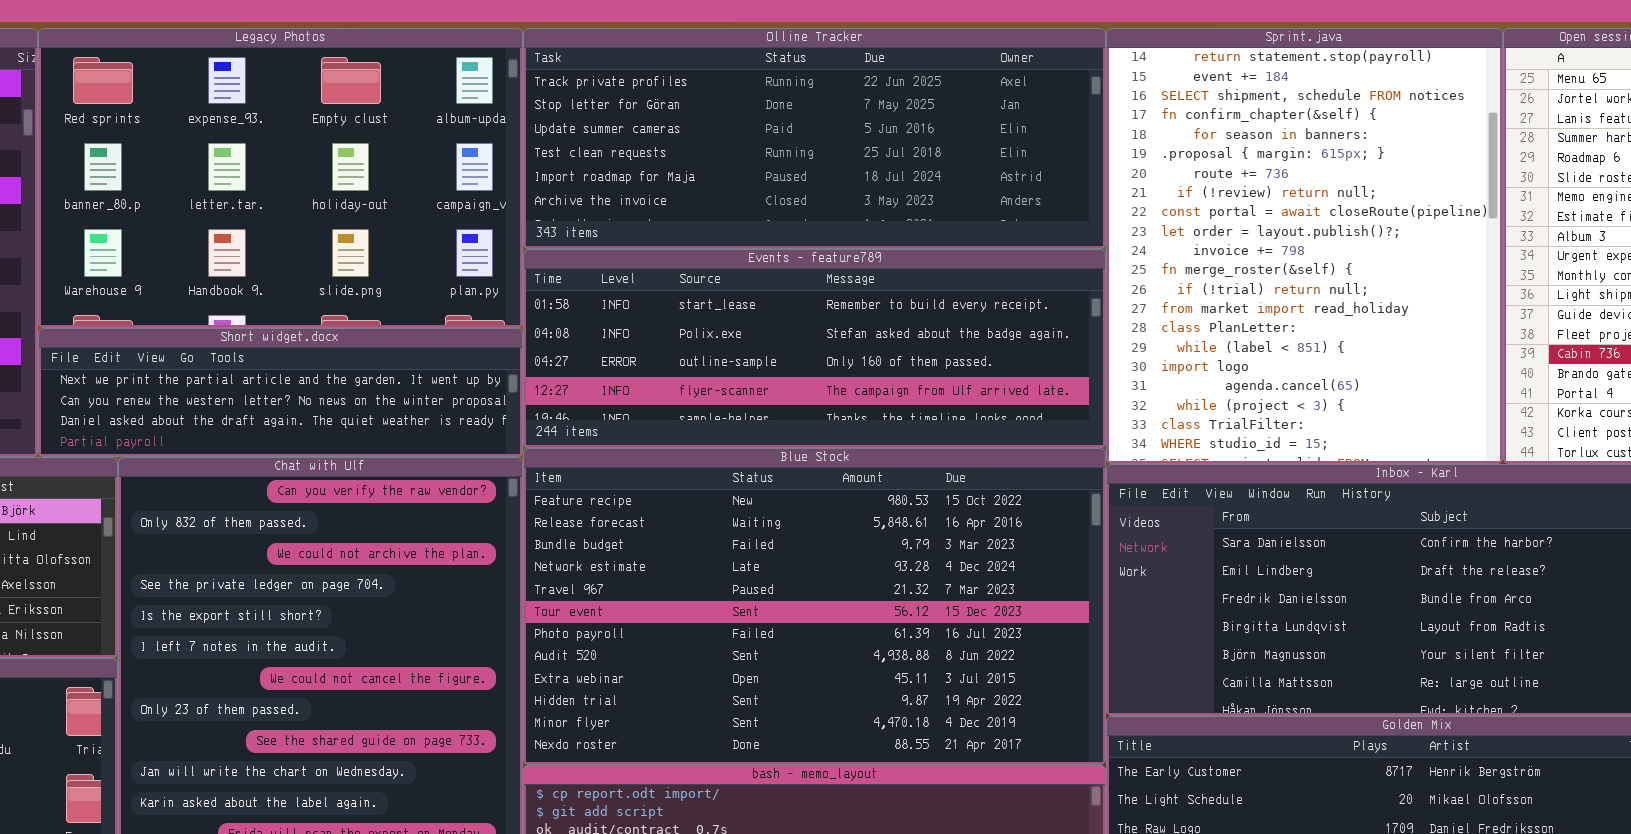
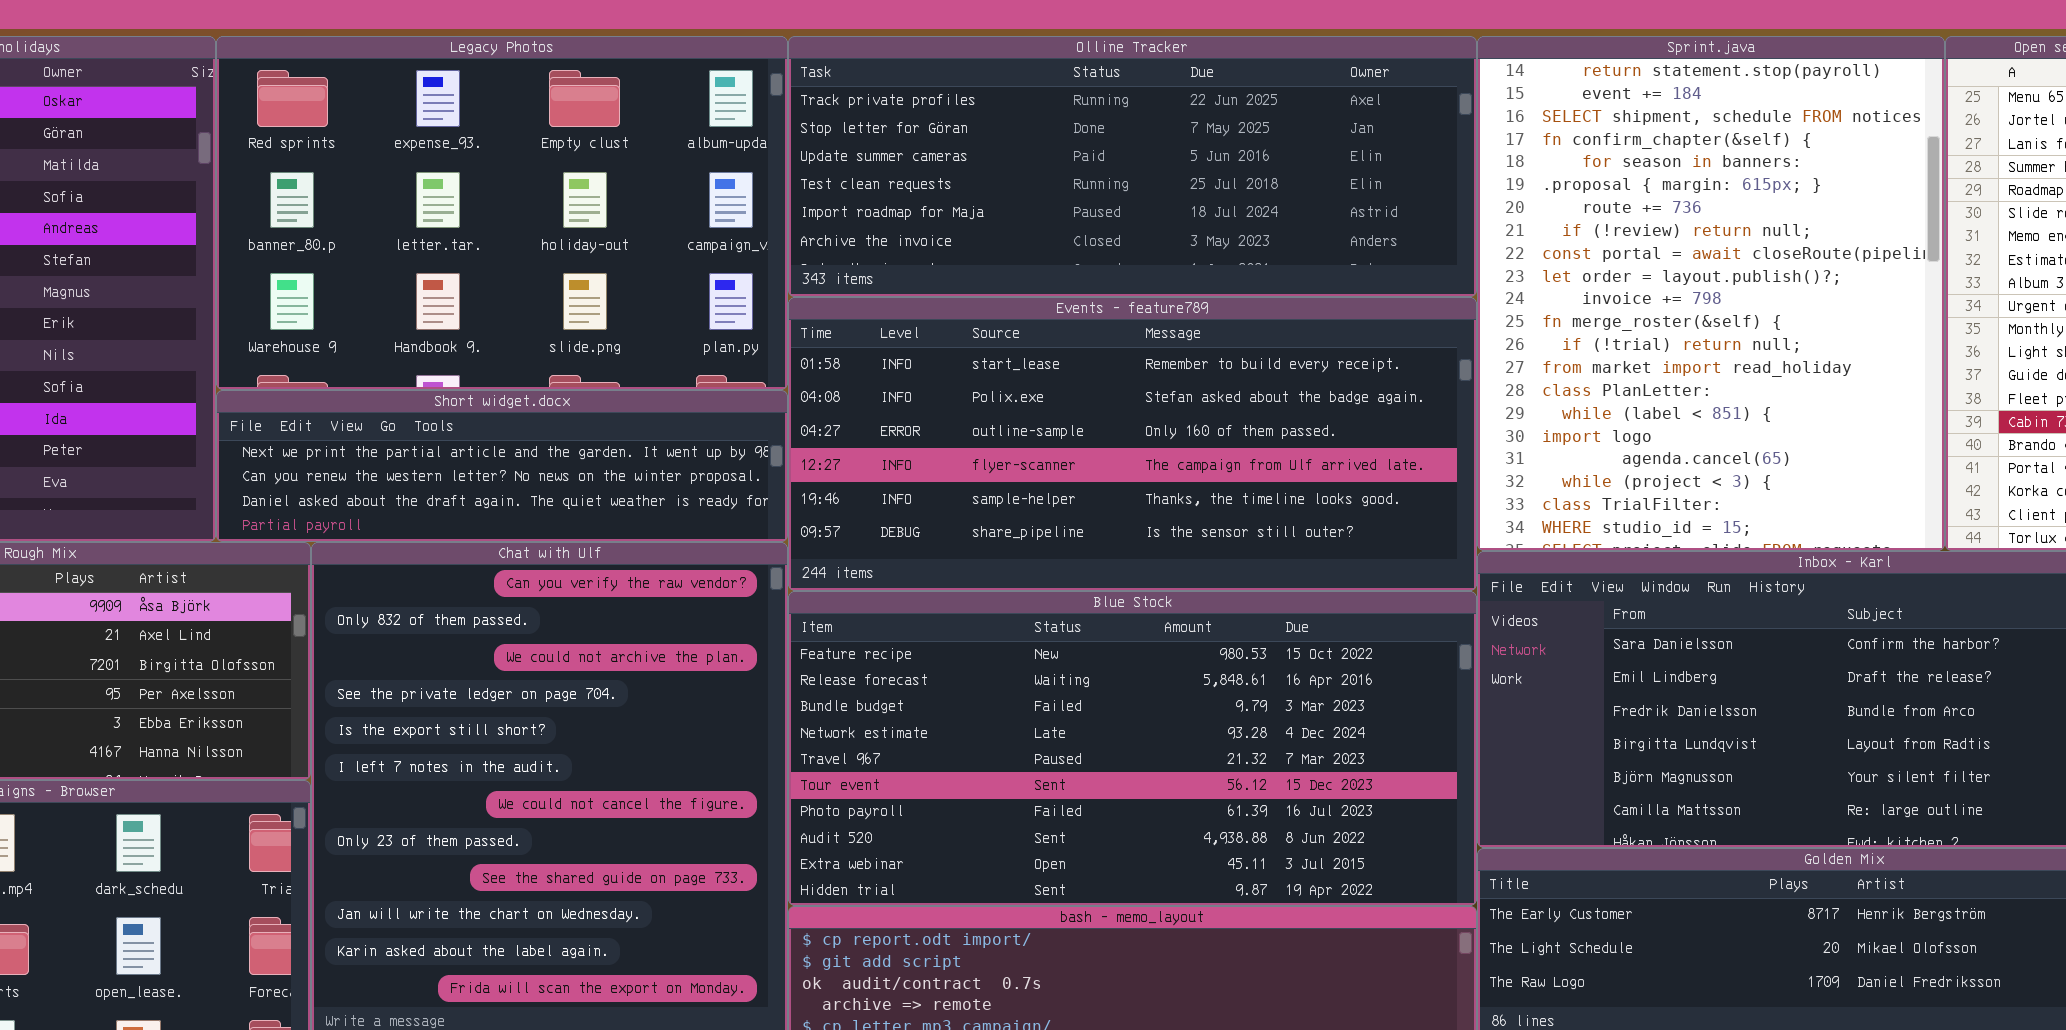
Events - feature789: [523,249,1106,448] -> [788,297,1477,591], resized
Blue Stock: [523,448,1106,765] -> [788,591,1477,906], resized

